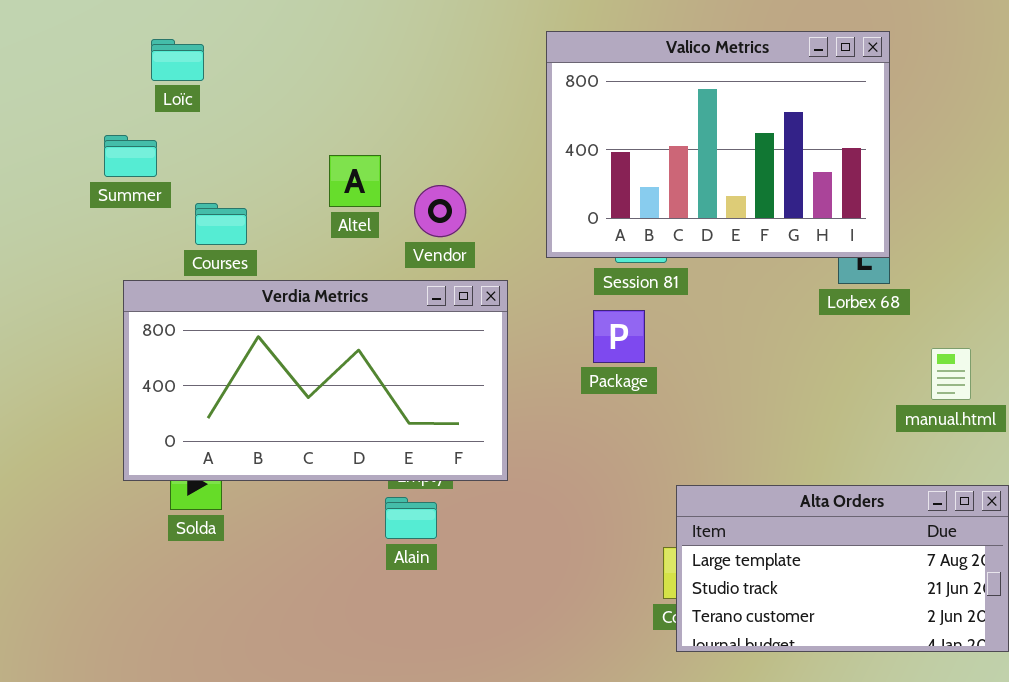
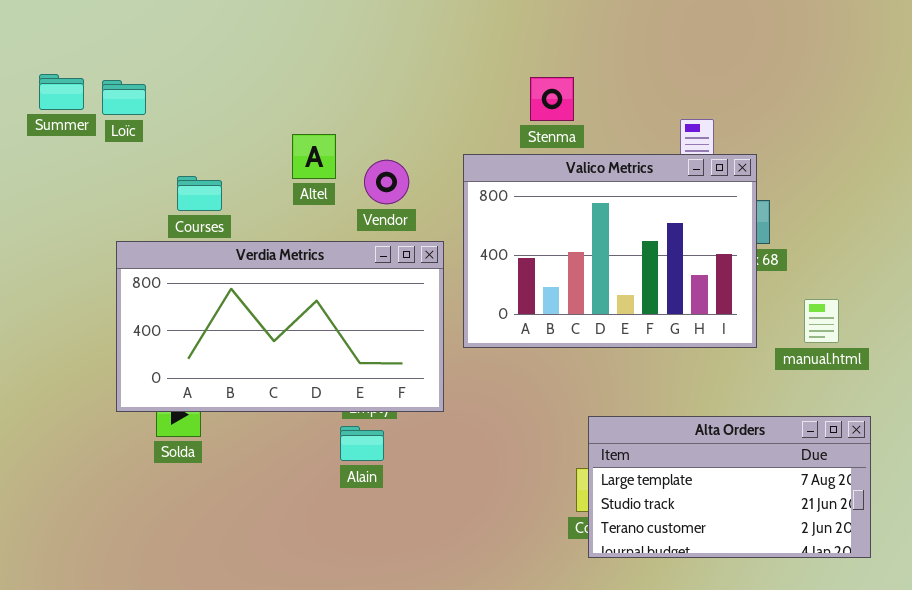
Valico Metrics: [546,31,890,258] -> [463,154,757,348], moved
Loïc: [151,39,204,81] -> [102,80,146,115], moved
Summer: [104,135,157,177] -> [39,74,84,110], moved

